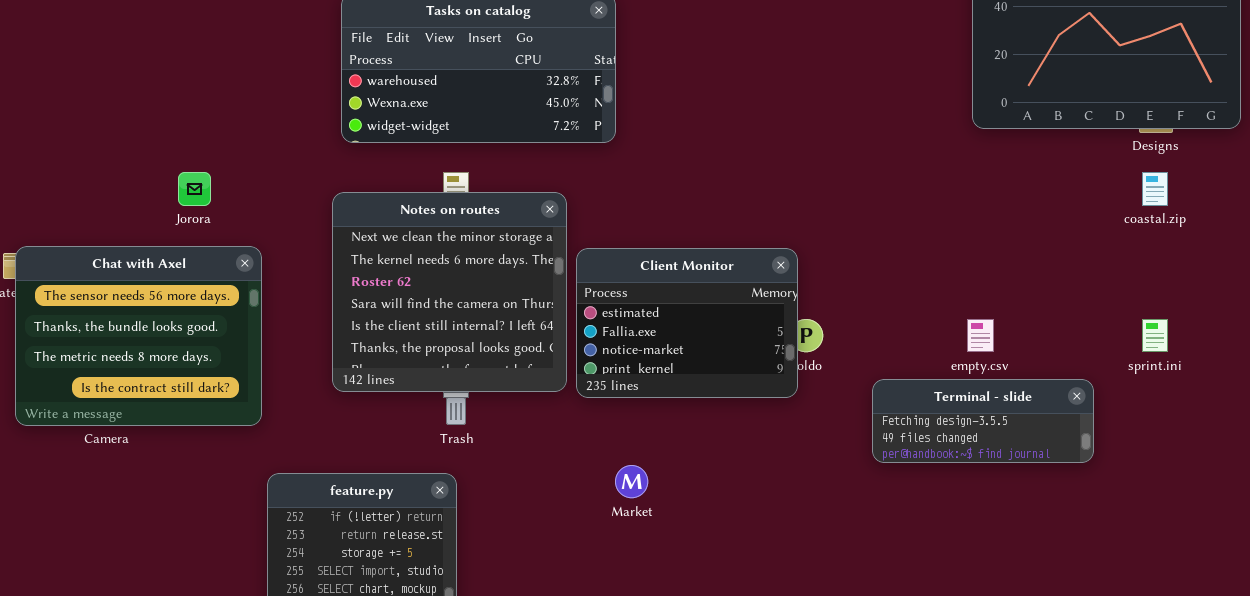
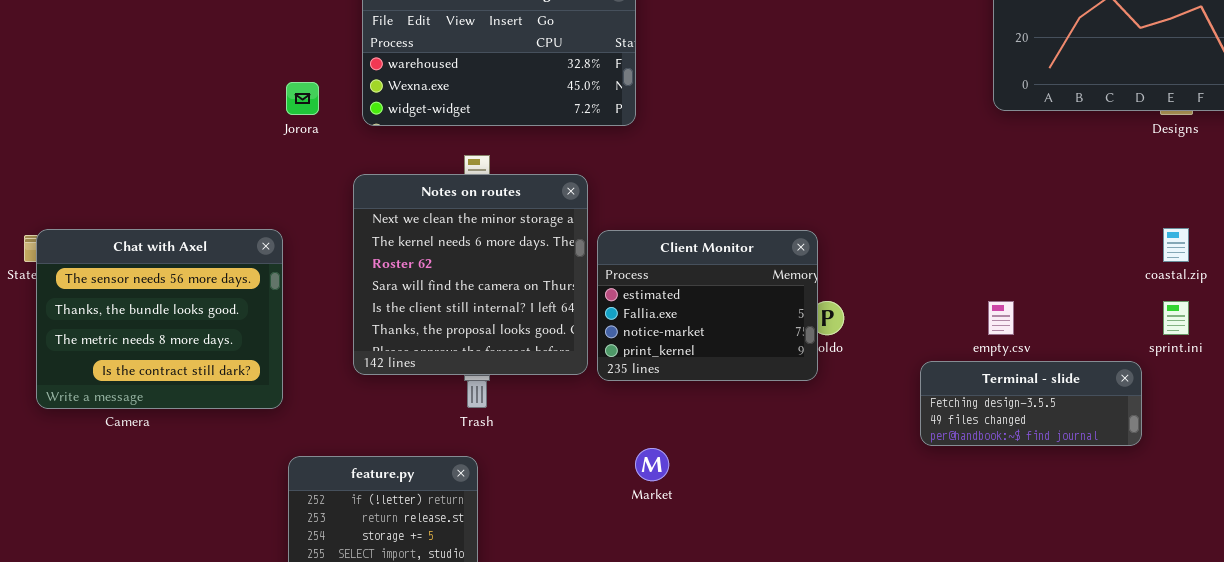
Jorora: [178,172,211,206] -> [286,82,319,115], moved
coastal.zip: [1142,172,1168,206] -> [1163,228,1189,262], moved
Terminal - slide: [872,379,1094,463] -> [920,361,1142,446], moved

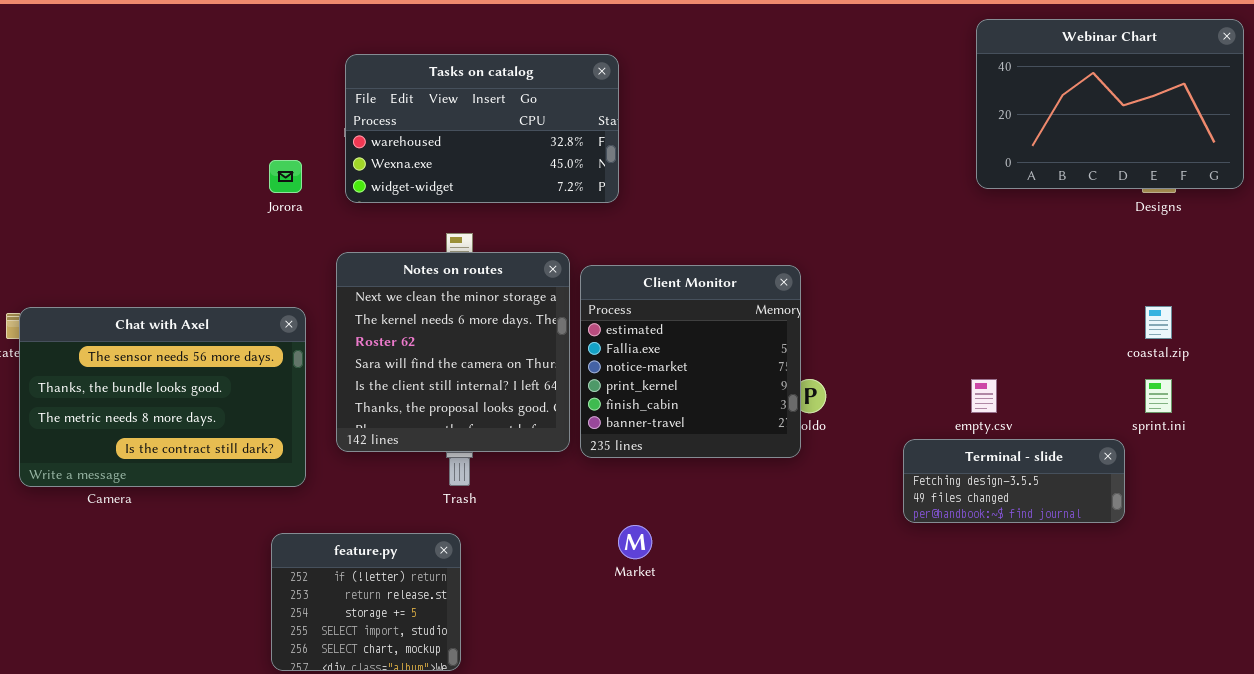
Chat with Axel: [36,229,283,409] -> [19,307,306,487], resized
Client Monitor: [597,230,818,381] -> [580,265,801,458], resized

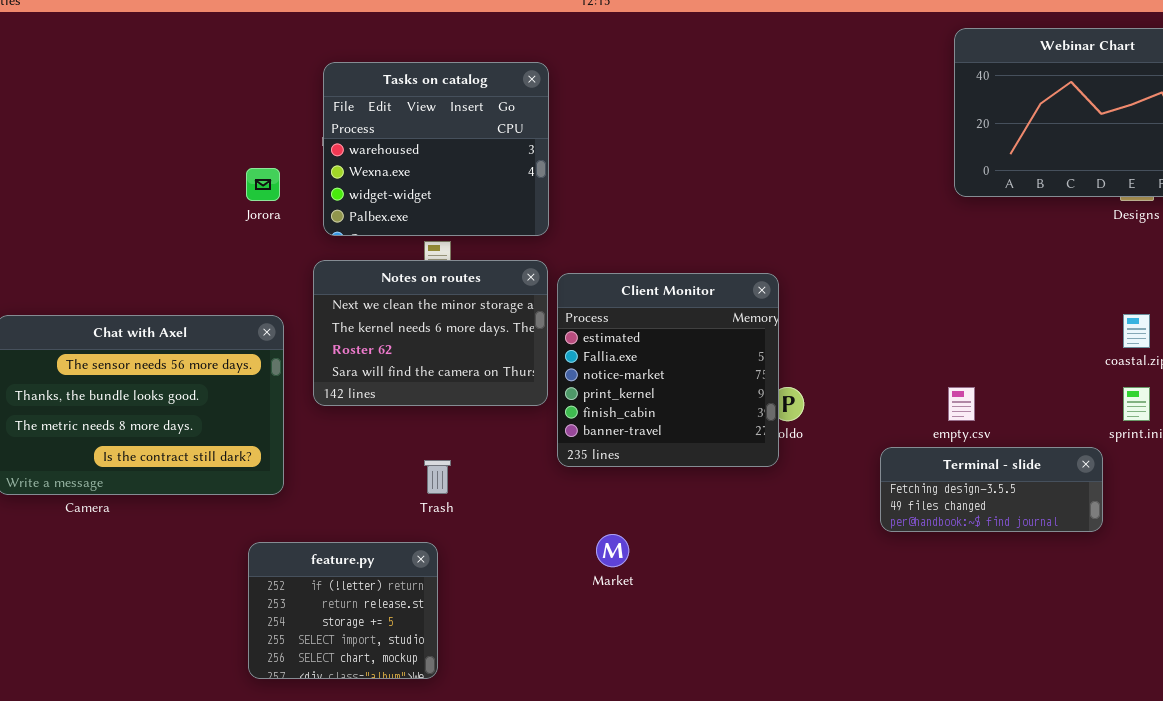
Tasks on catalog: [345,54,619,203] -> [323,62,549,236], resized
Notes on routes: [336,252,570,452] -> [313,260,548,406], resized

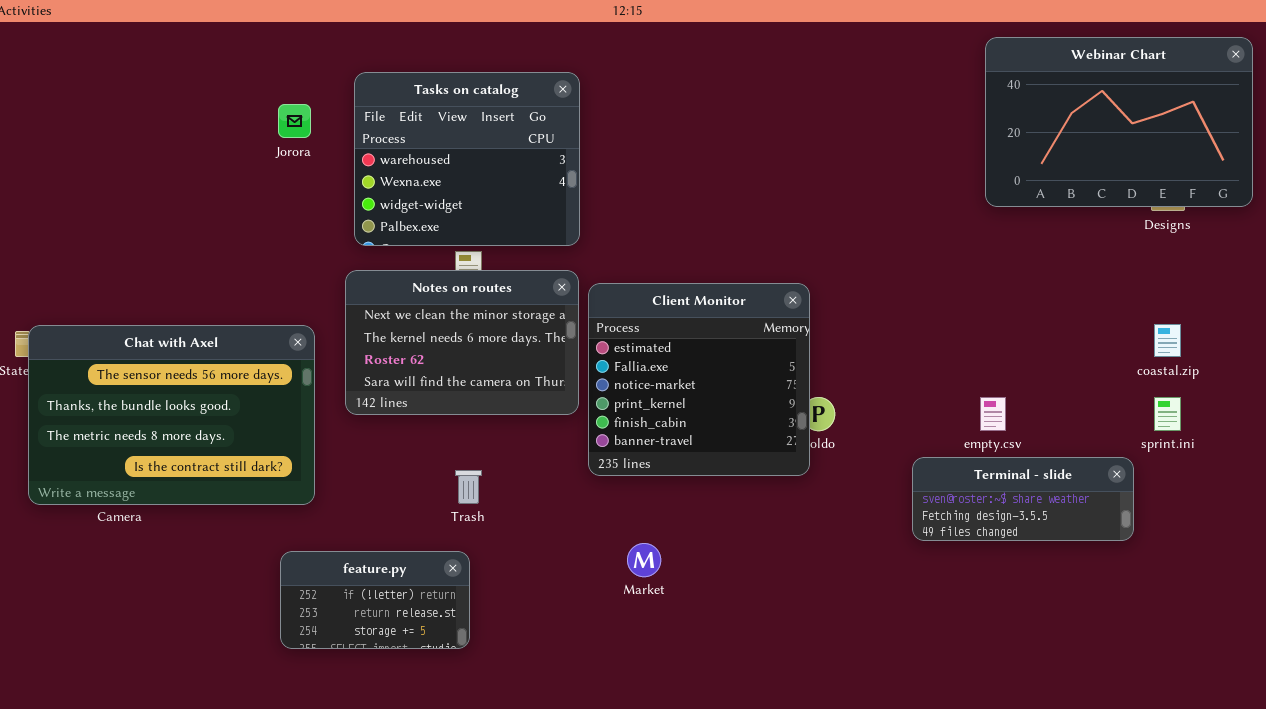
Jorora: [246,168,280,201] -> [278,104,311,138], moved
Terminal - slide: [880,447,1103,532] -> [912,457,1134,541], scrolled up 1 row
feature.py: [248,542,438,679] -> [280,551,470,649], resized

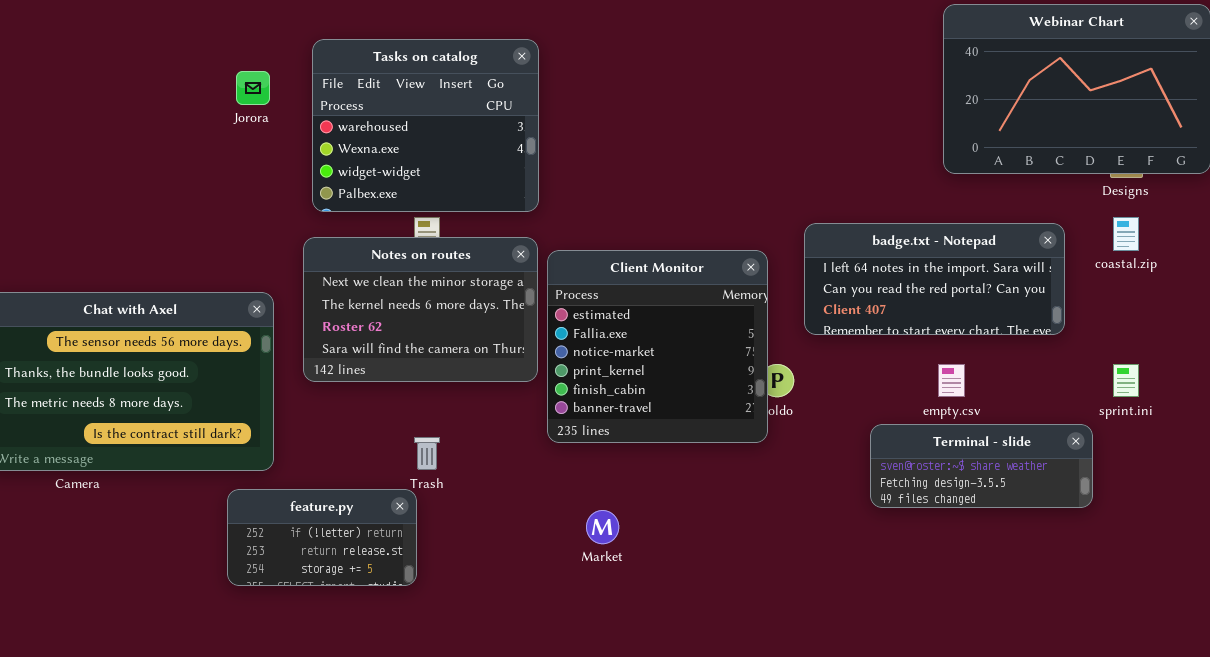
badge.txt - Notepad: none -> [804,223,1065,335], opened
coastal.zip: [1154,324,1181,357] -> [1113,217,1139,251], moved
feature.py: [280,551,470,649] -> [227,489,417,586], moved

